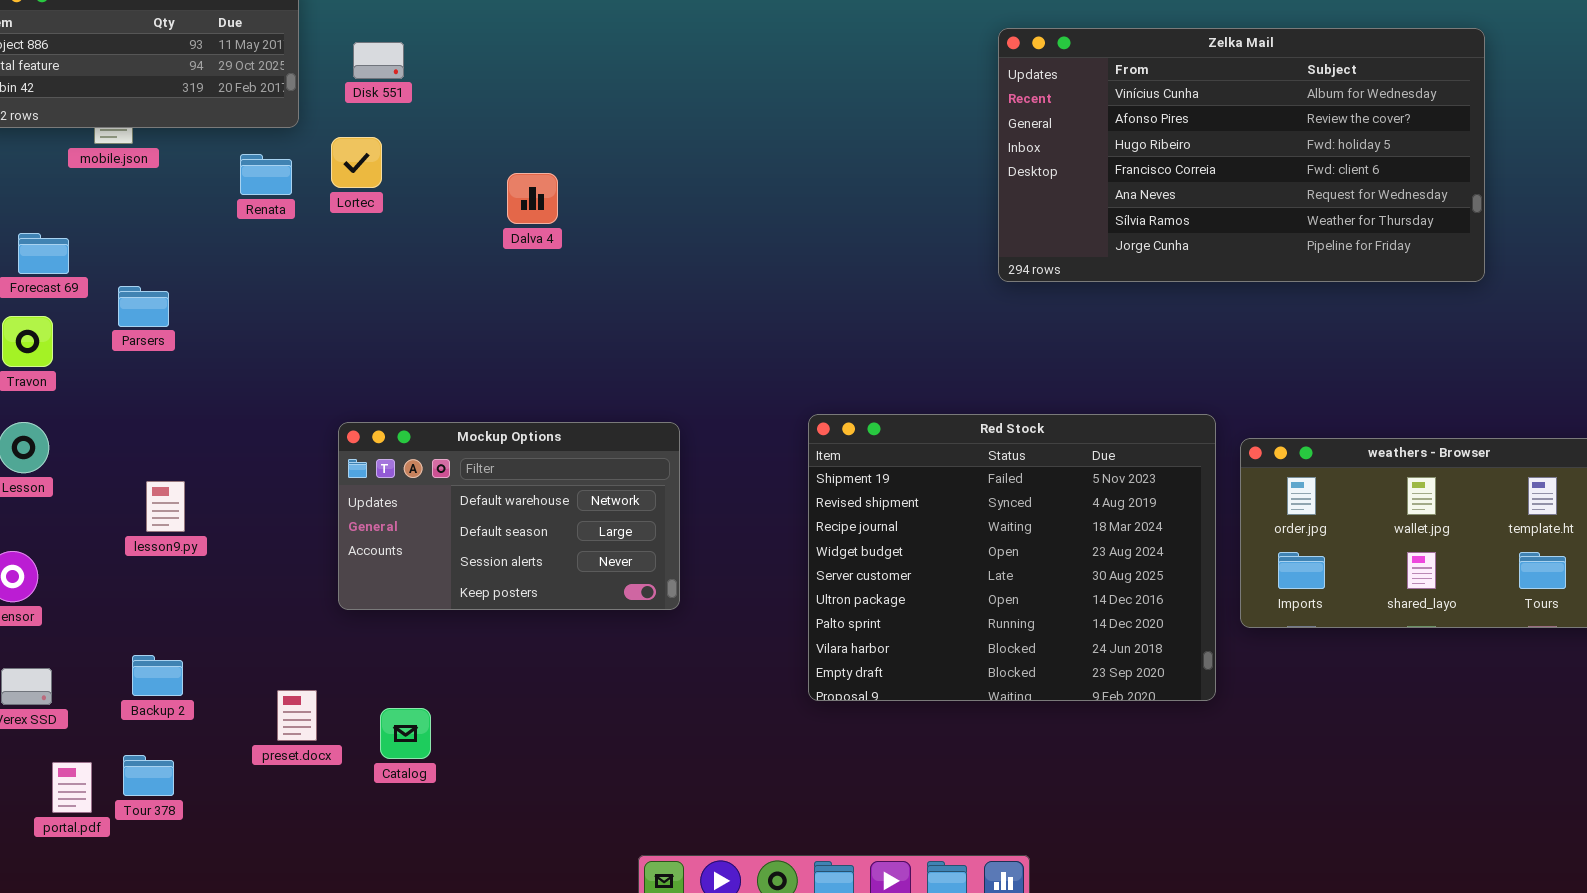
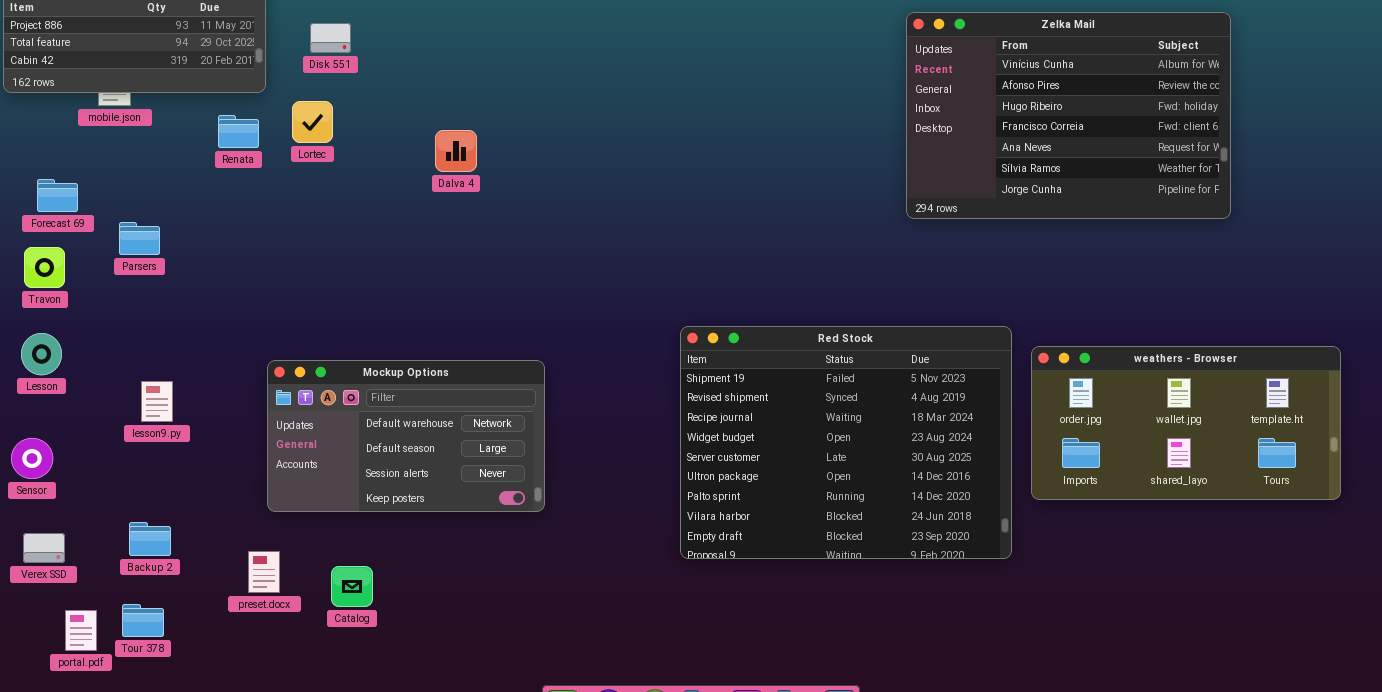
Zelka Mail: [998,28,1485,282] -> [906,12,1231,219], resized
Mockup Options: [338,422,680,610] -> [267,360,545,512], moved

